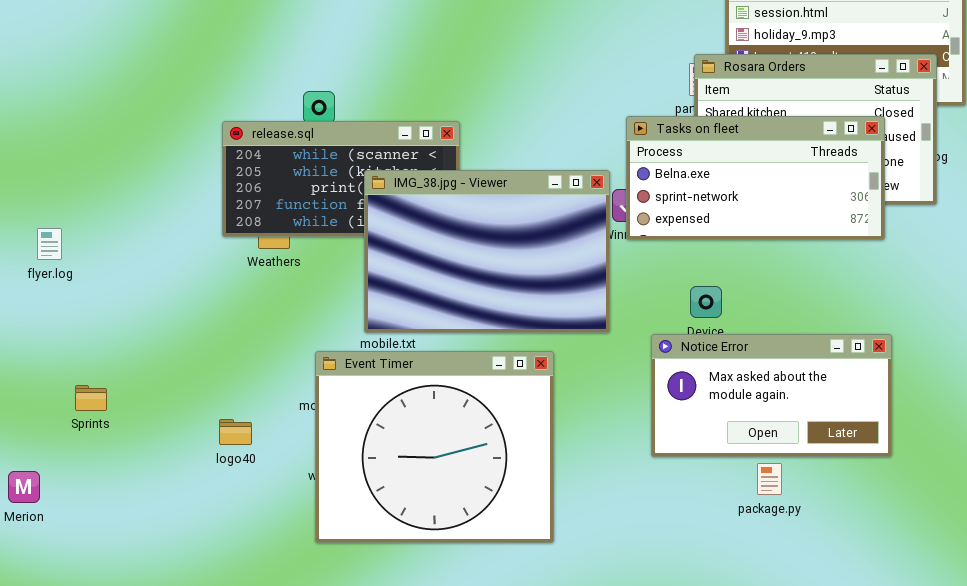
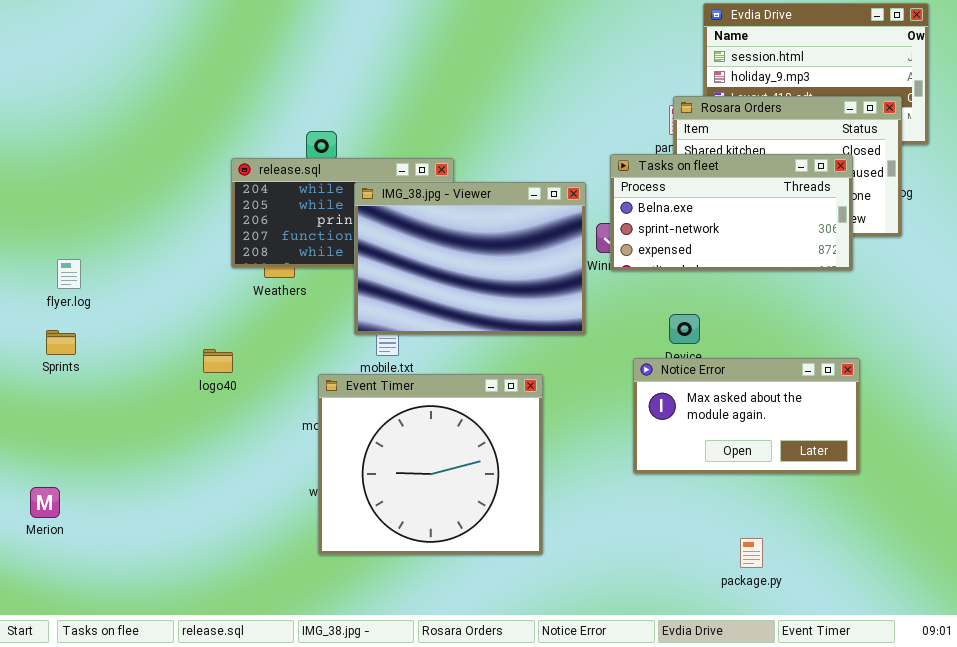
IMG_38.jpg - Viewer: [364,170,610,333] -> [354,182,586,335], moved
Sprints: [75,385,107,411] -> [46,330,76,355], moved
logo40: [219,419,252,445] -> [203,349,233,373], moved
package.py: [757,463,782,495] -> [740,538,763,568], moved

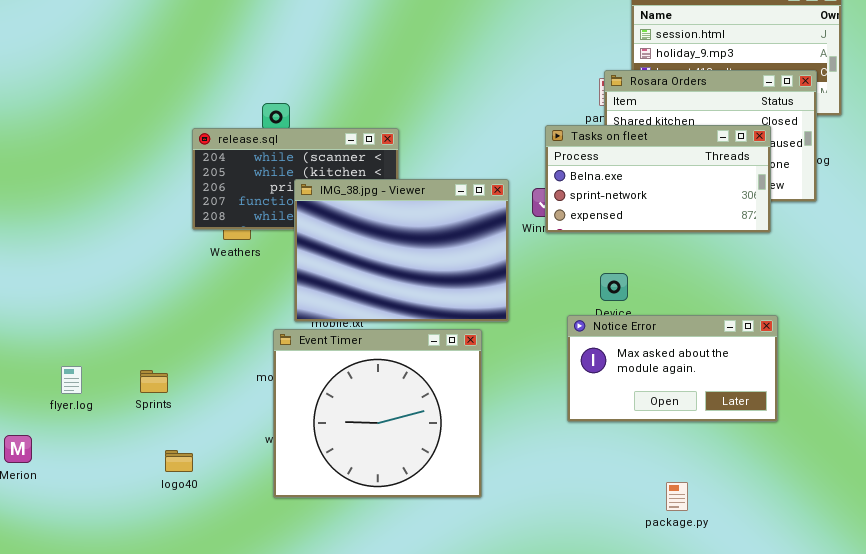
IMG_38.jpg - Viewer: [354,182,586,335] -> [294,179,509,322], moved
flyer.log: [57,259,81,289] -> [61,366,82,394], moved
Sprints: [46,330,76,355] -> [140,370,168,393], moved
logo40: [203,349,233,373] -> [165,450,193,472], moved

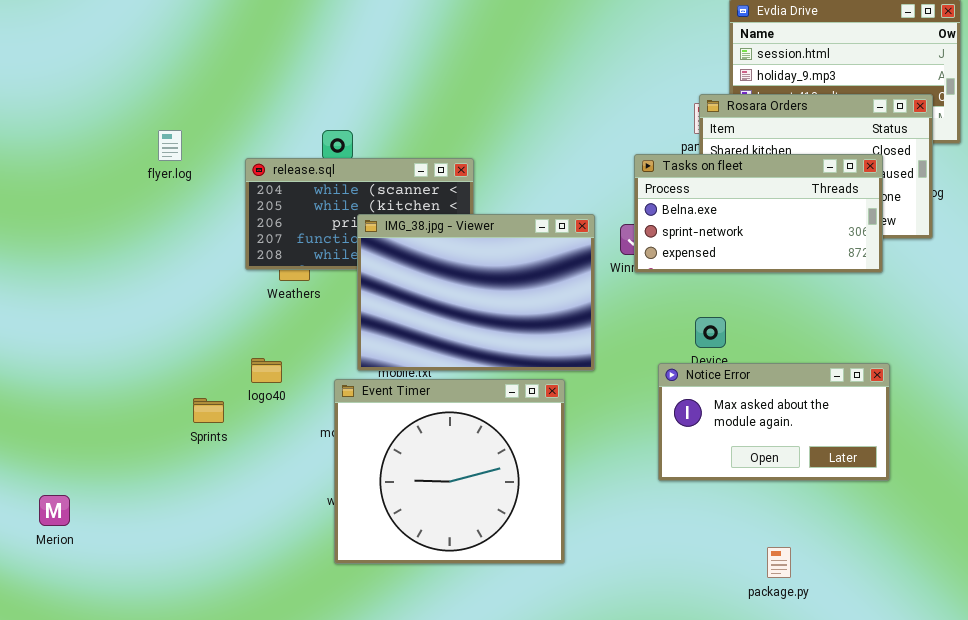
flyer.log: [61,366,82,394] -> [158,130,182,161], moved
Sprints: [140,370,168,393] -> [193,398,224,423], moved
logo40: [165,450,193,472] -> [251,358,282,383], moved

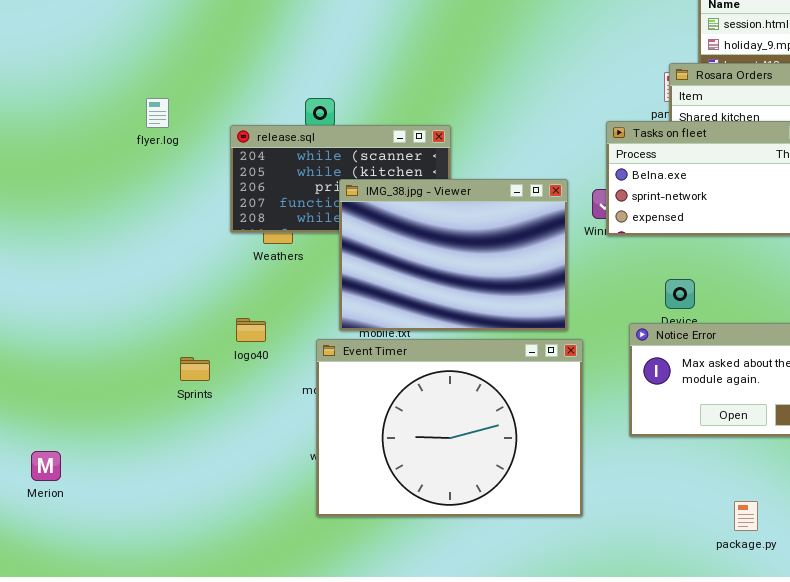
Event Timer: [334,379,565,564] -> [316,339,583,517], resized

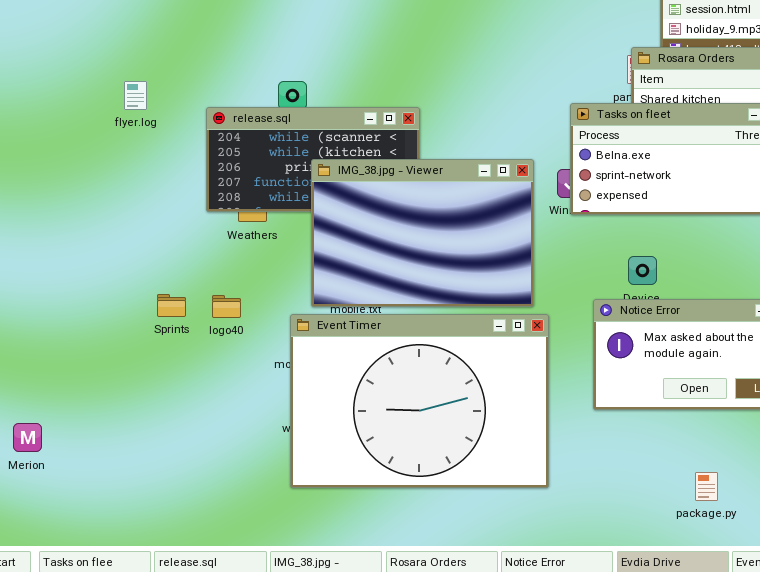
Sprints: [180,357,210,381] -> [157,294,186,317], moved

